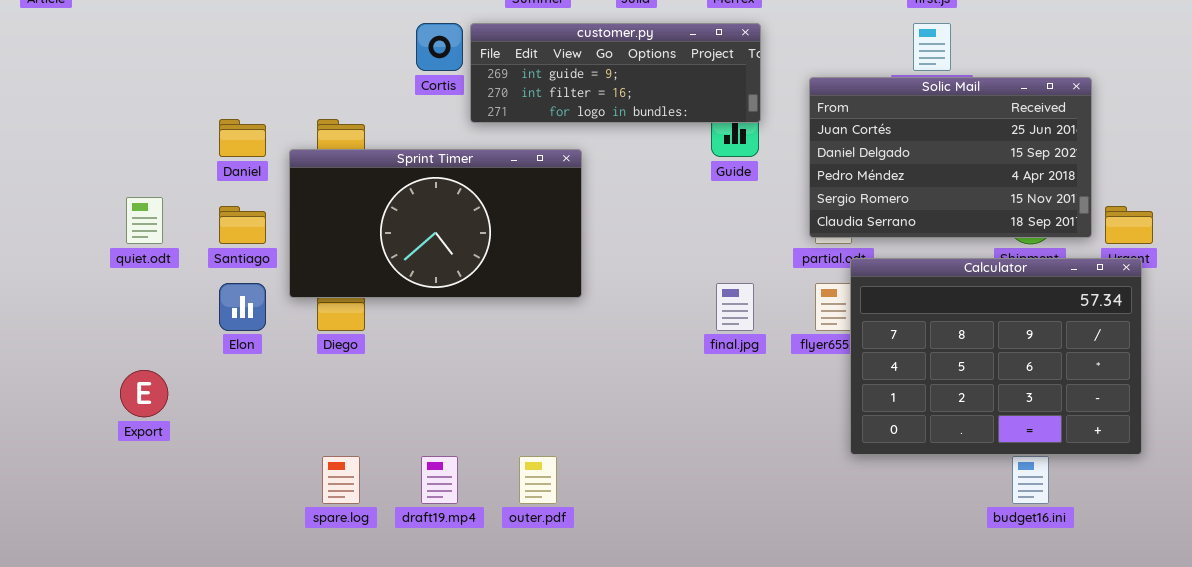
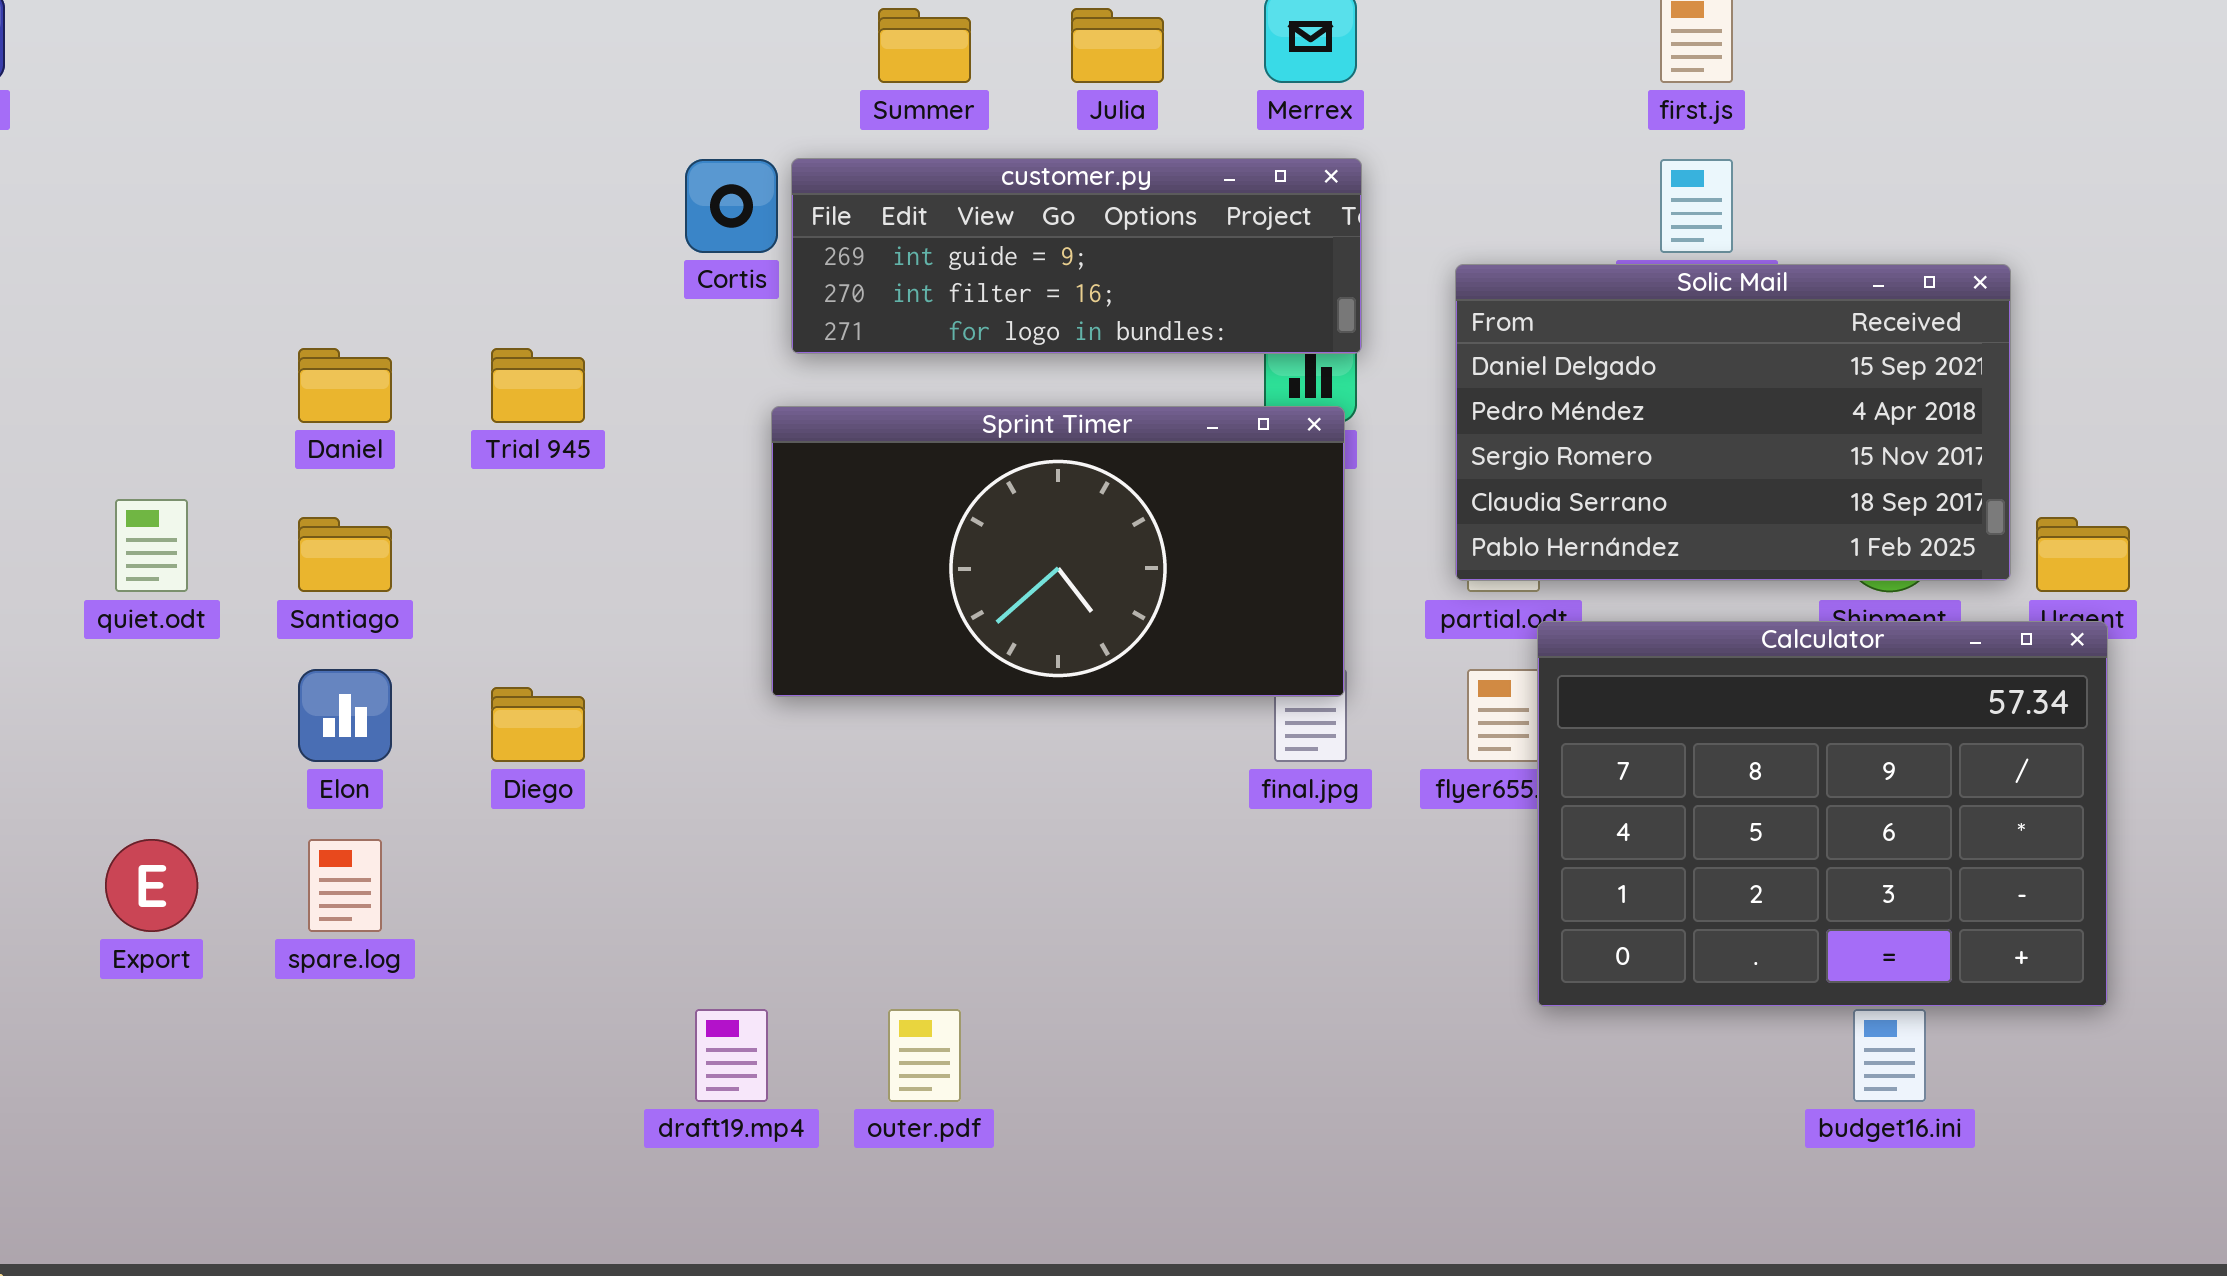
Solic Mail: [809,77,1092,238] -> [1455,264,2011,581], scrolled down 1 row
Sprint Timer: [289,149,582,298] -> [771,406,1345,697], moved
spare.log: [322,456,360,504] -> [308,839,382,932], moved

